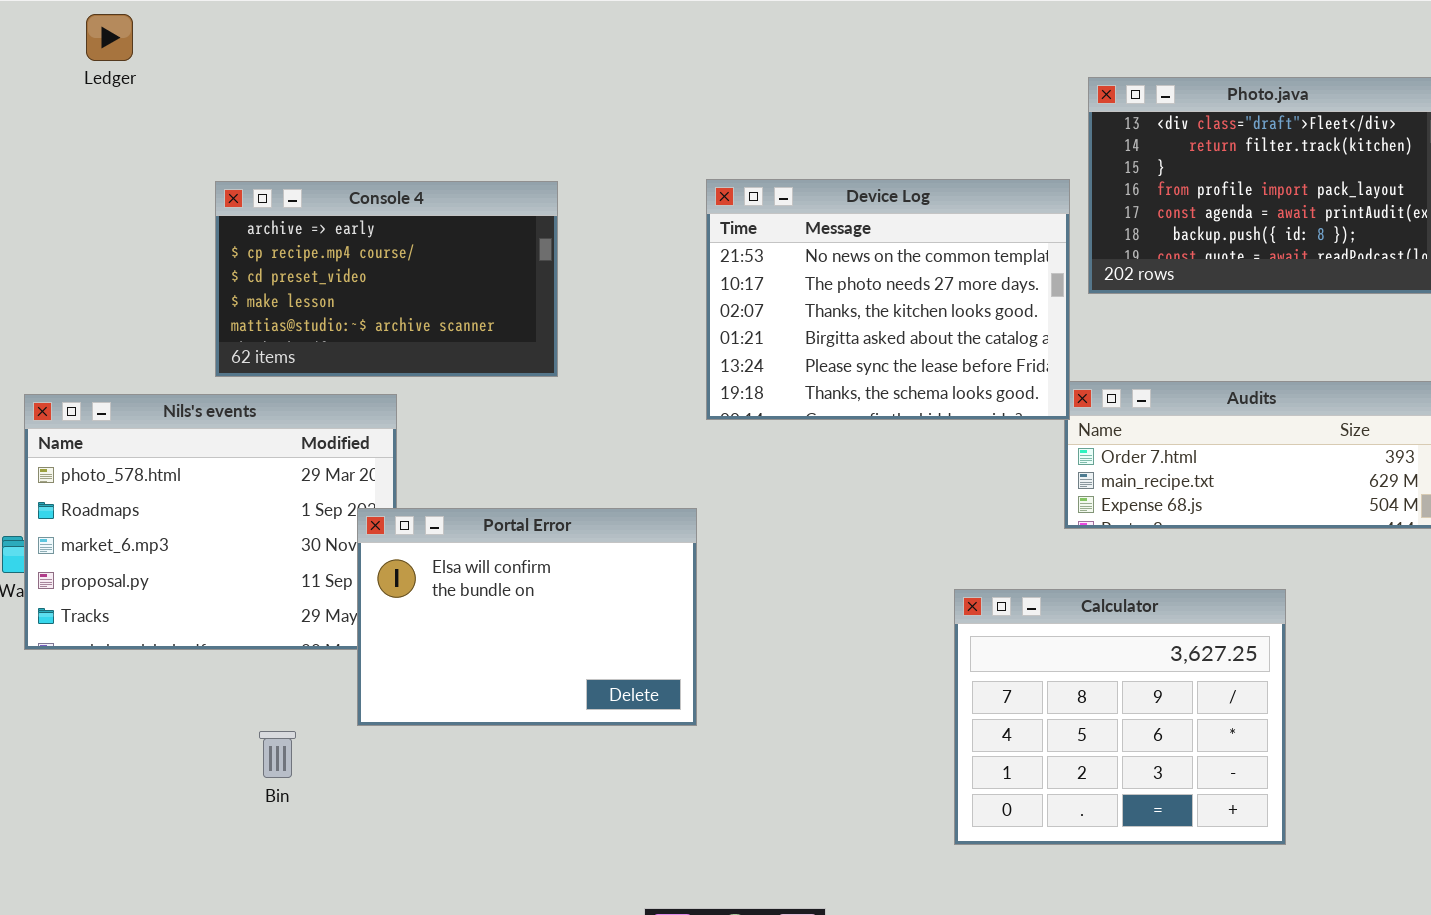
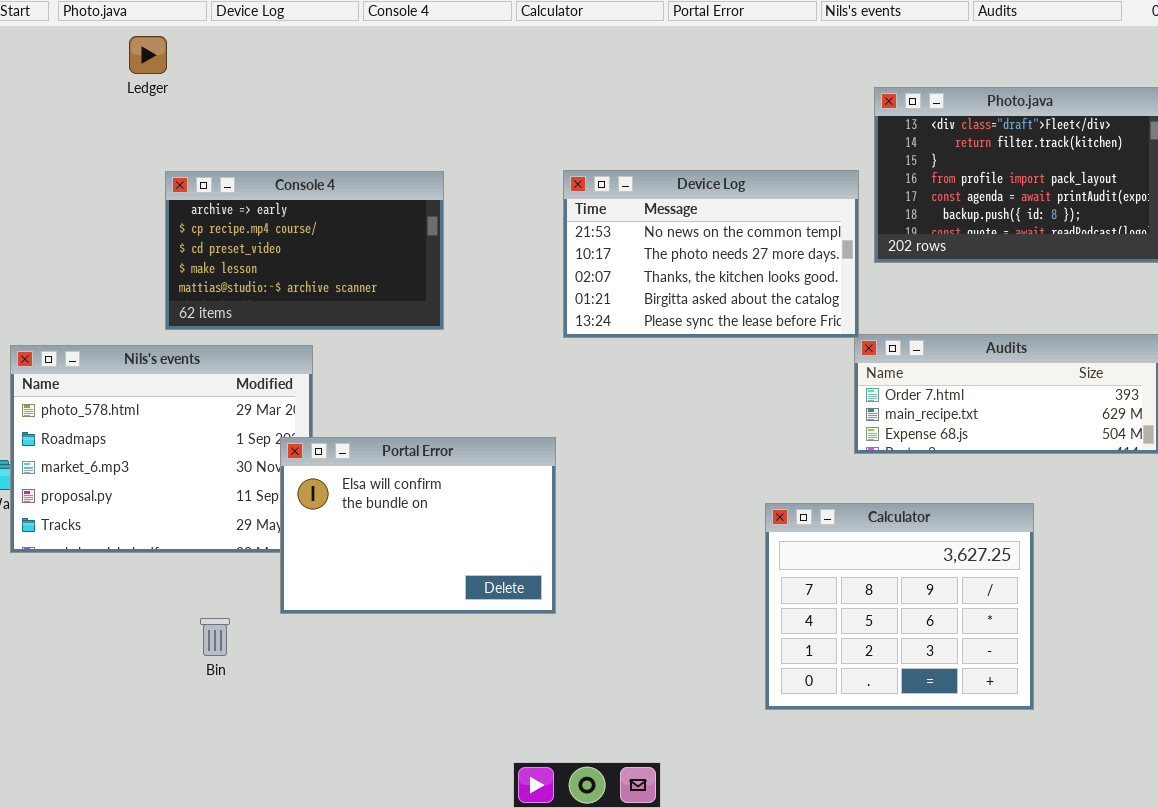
Ledger: [86,14,133,61] -> [129,36,167,74], moved
Device Log: [706,179,1070,420] -> [563,170,859,338], resized

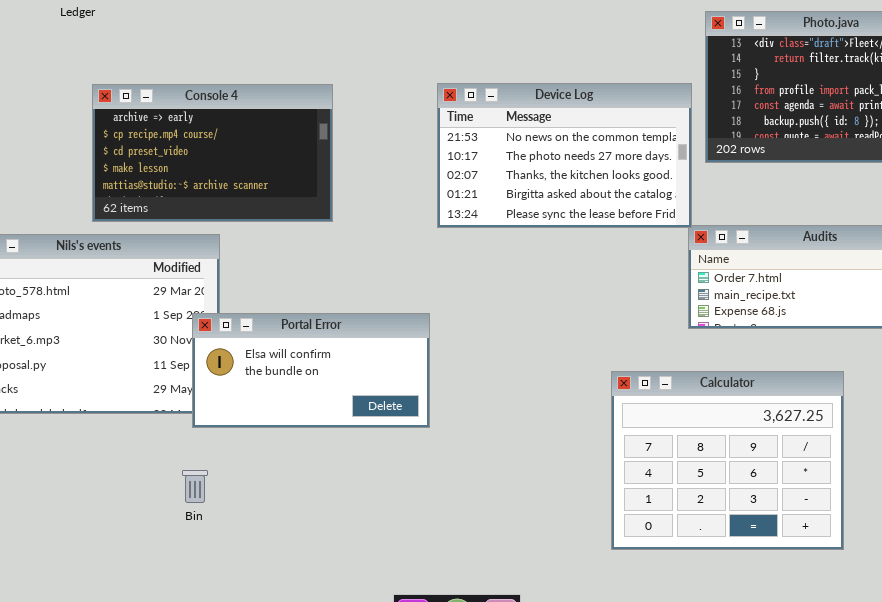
Portal Error: [280,437,556,614] -> [192,313,430,428], resized
Bin: [200,618,230,656] -> [182,470,208,503], moved

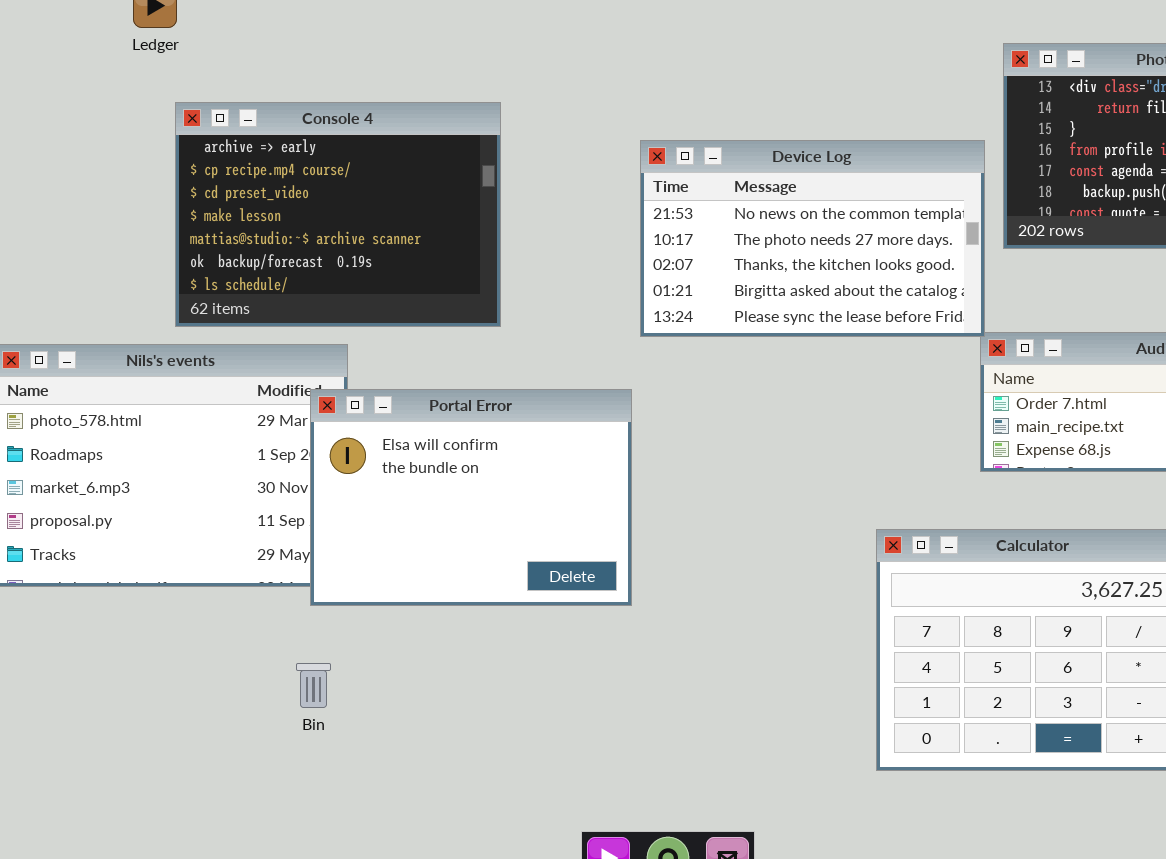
Console 4: [92,84,333,222] -> [175,102,501,327], resized
Portal Error: [192,313,430,428] -> [310,389,632,606], resized

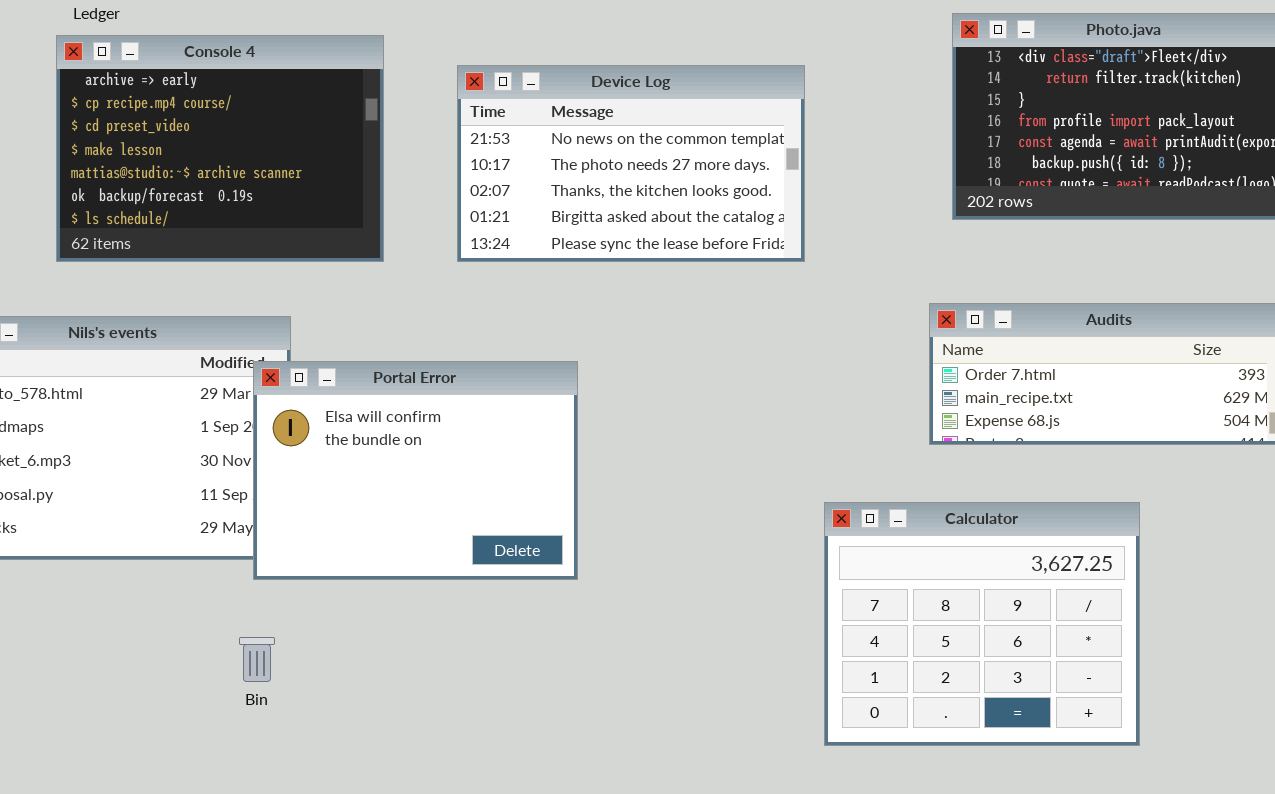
Console 4: [175,102,501,327] -> [56,35,384,262], moved
Device Log: [640,140,985,337] -> [457,65,805,262], moved

